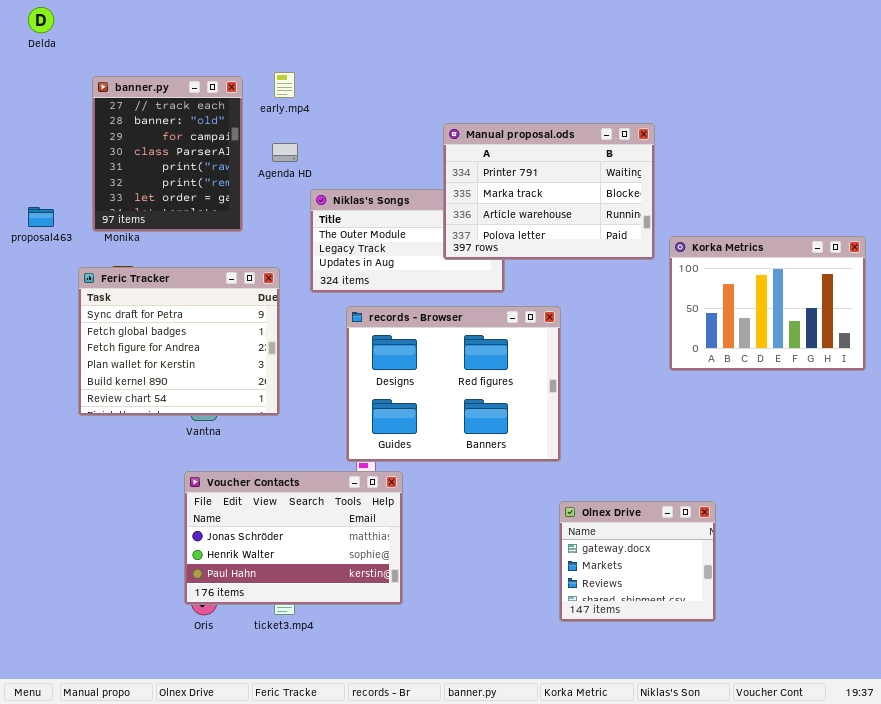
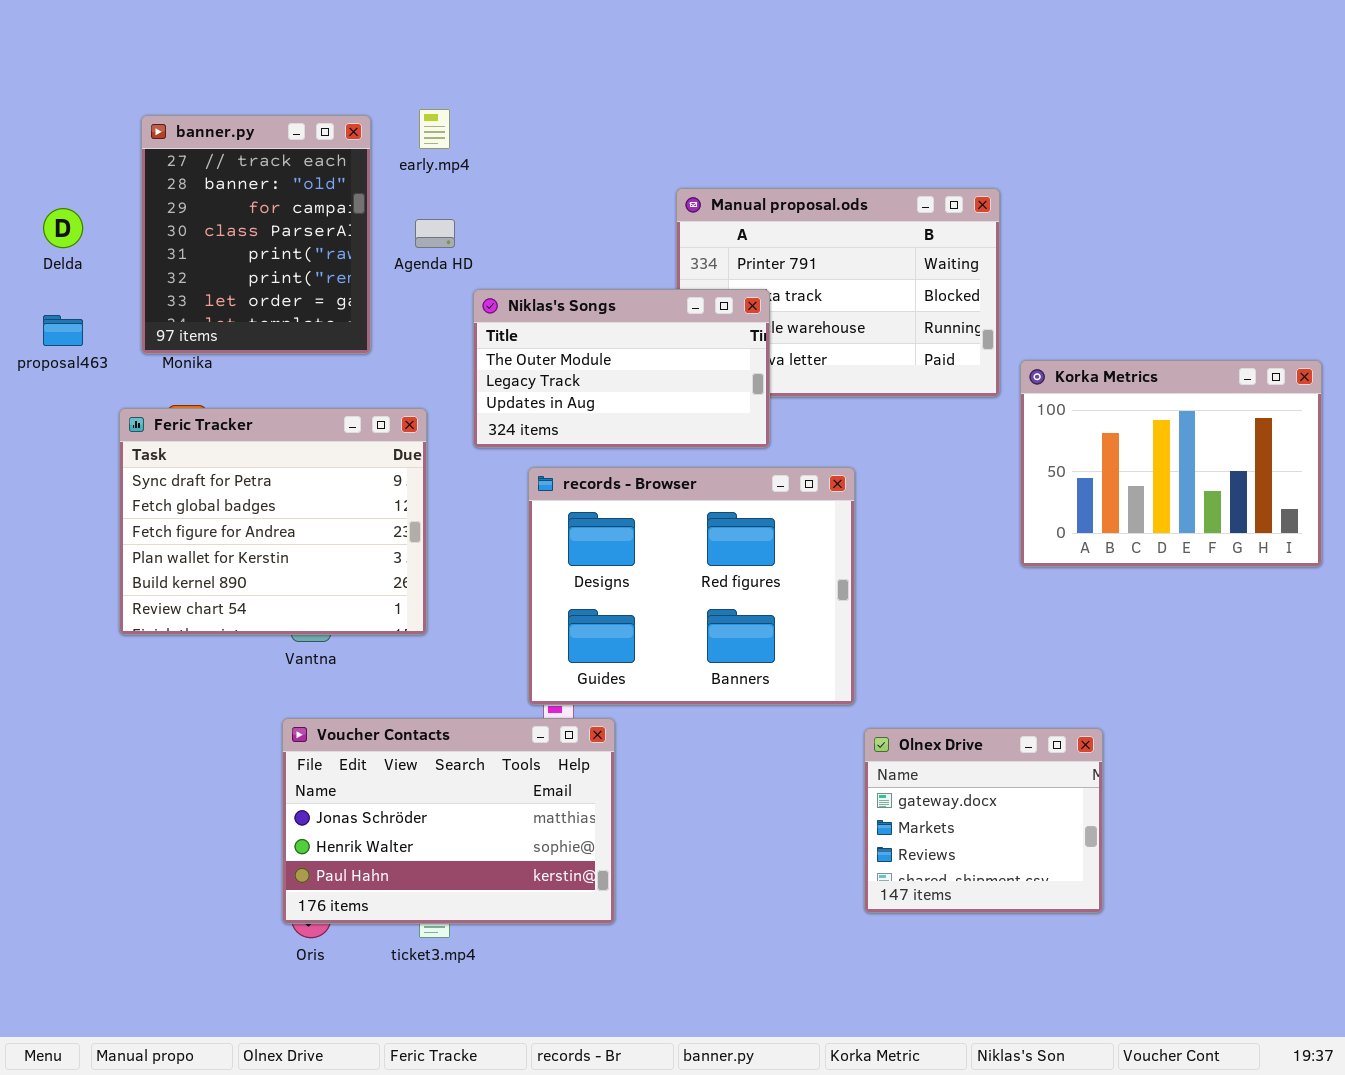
Delda: [28,7,54,33] -> [43,208,83,248], moved
Niklas's Songs: [310,189,505,293] -> [473,289,770,448], raised
Olnex Drive: [559,501,716,622] -> [864,728,1103,913], moved

